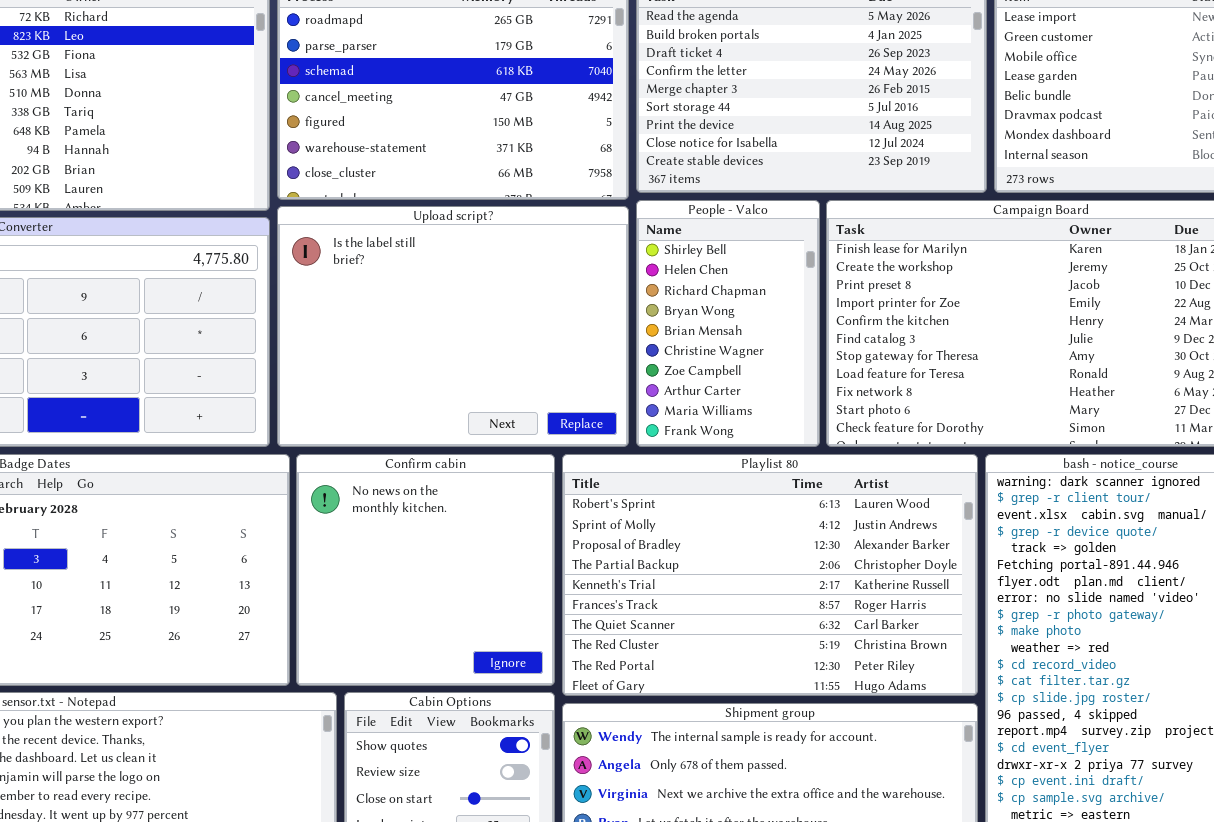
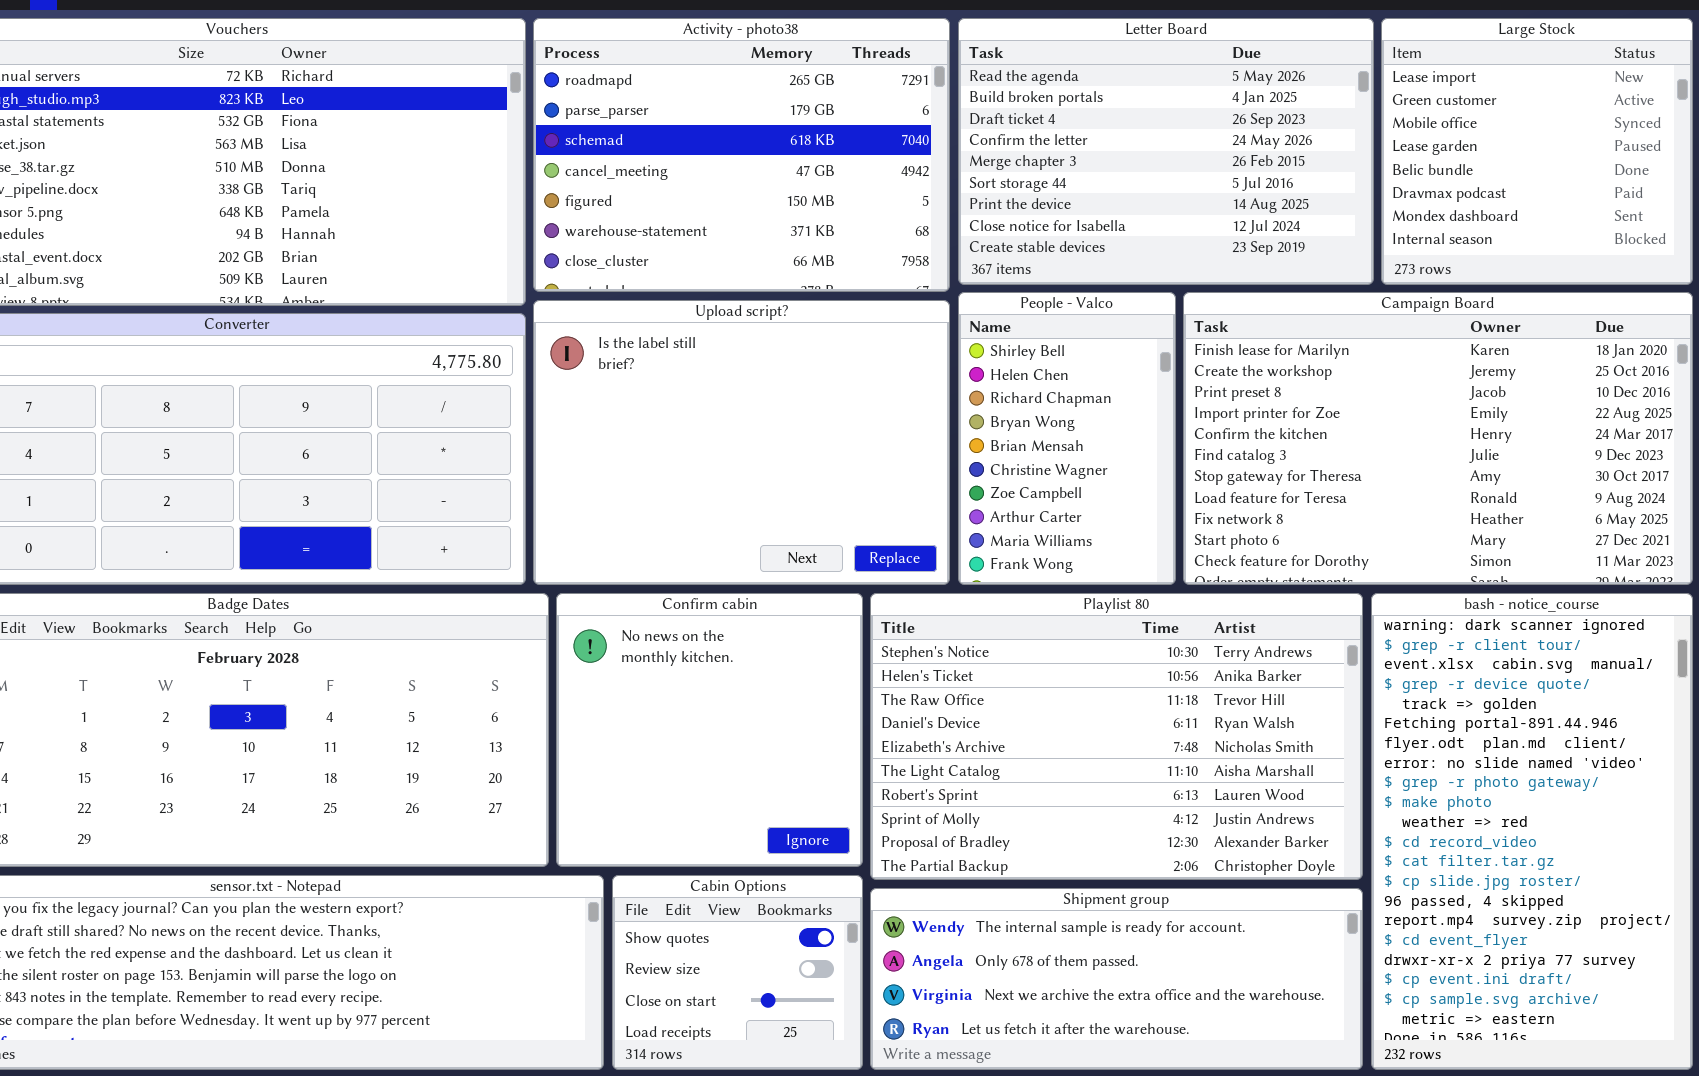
Playlist 80: [562,454,978,696] -> [870,593,1363,880], scrolled up 6 rows

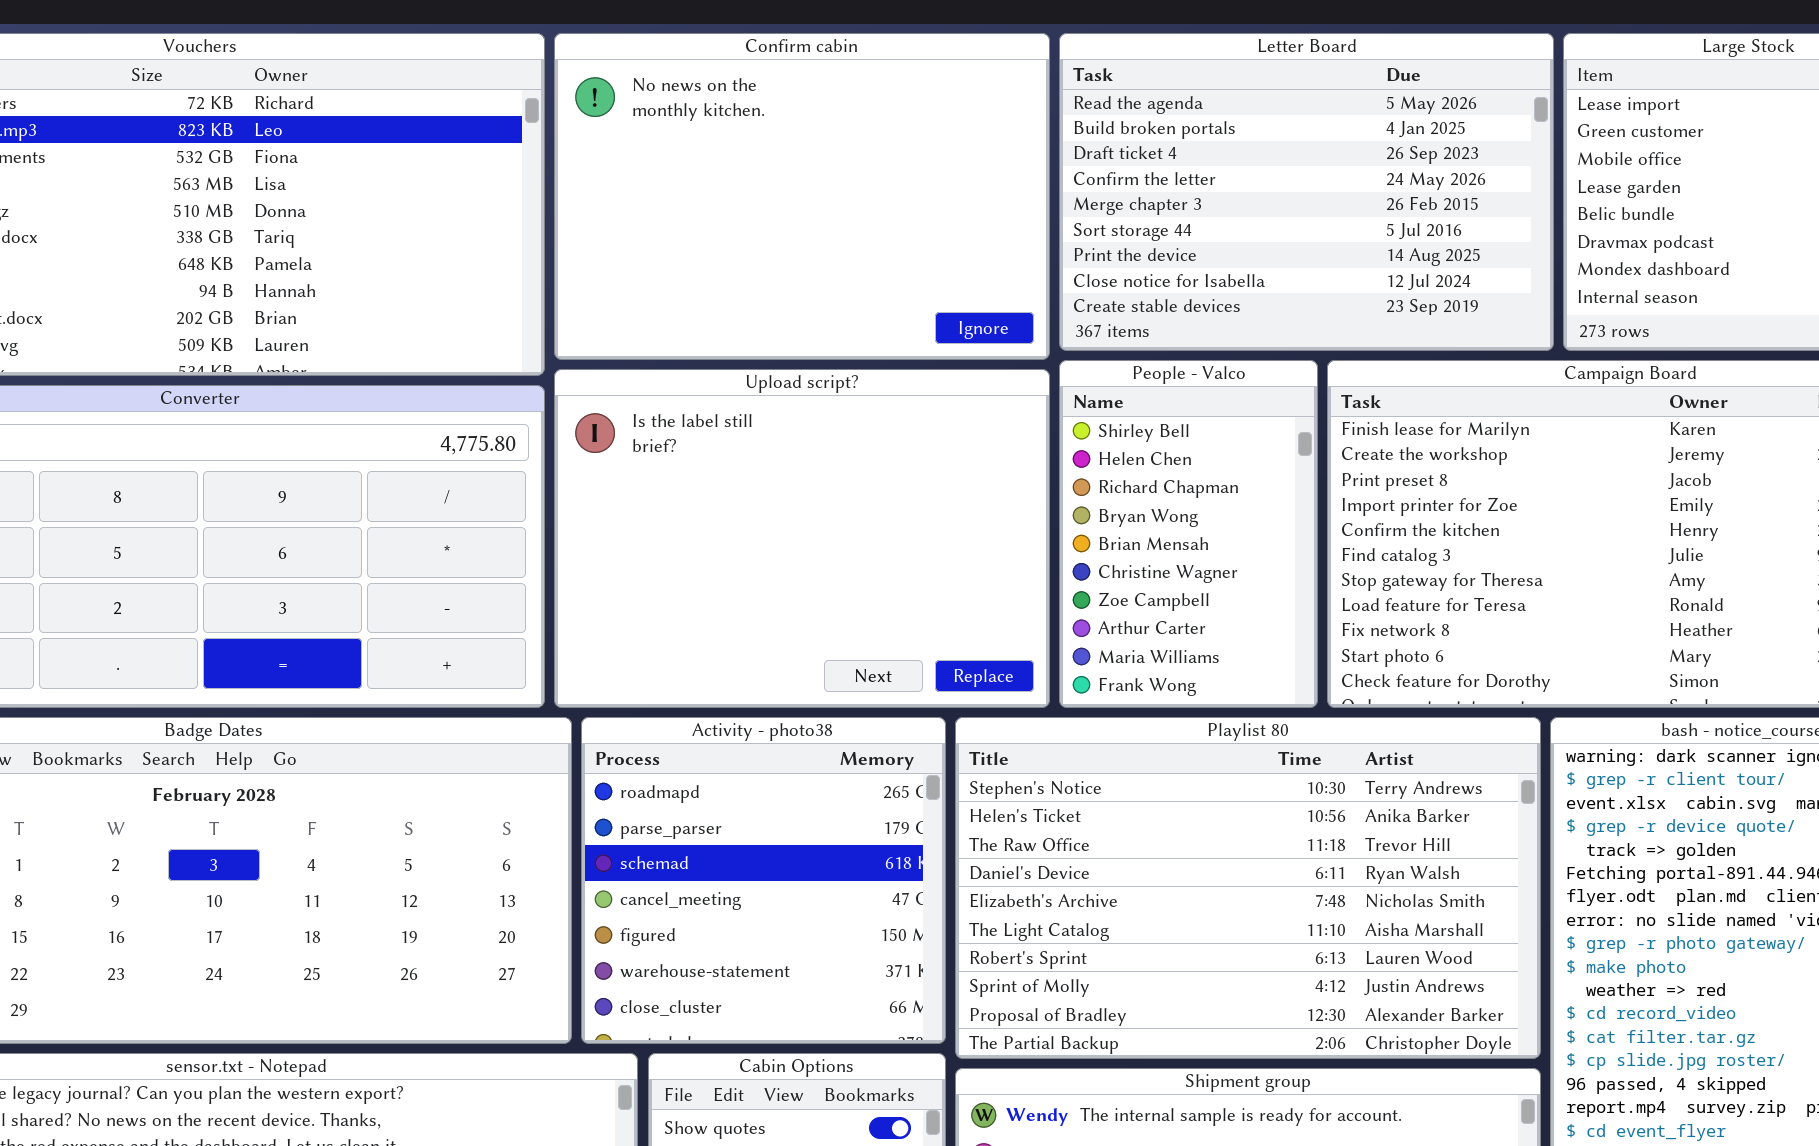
Activity - photo38: [533,18,950,292] -> [581,717,946,1044], moved, resized
Confirm cabin: [556,593,863,867] -> [554,33,1050,360], moved, resized

